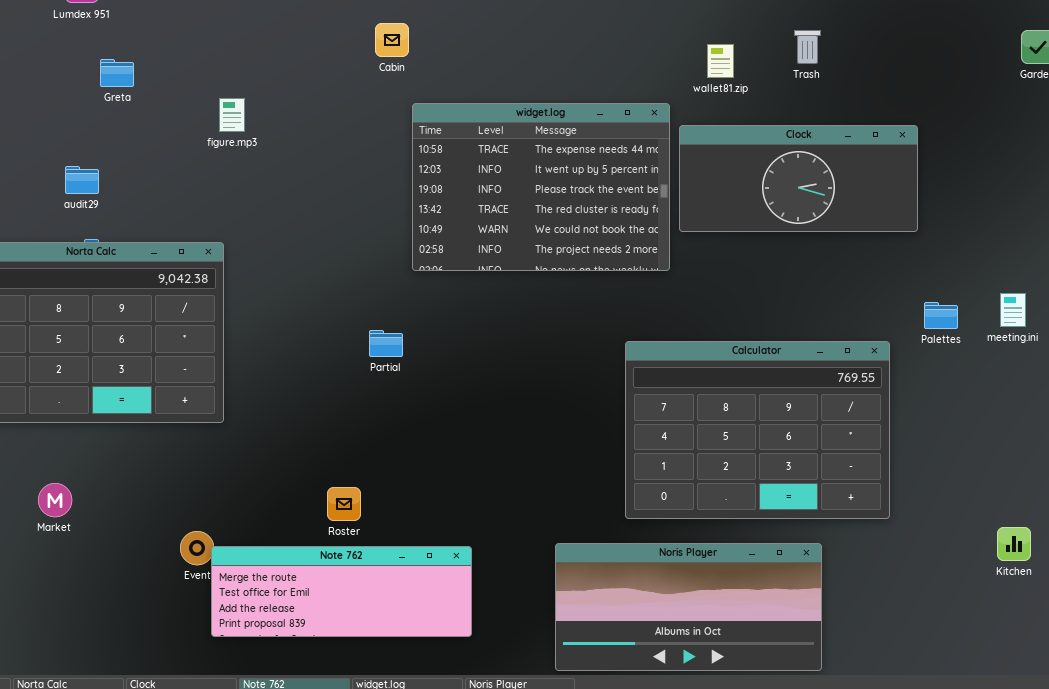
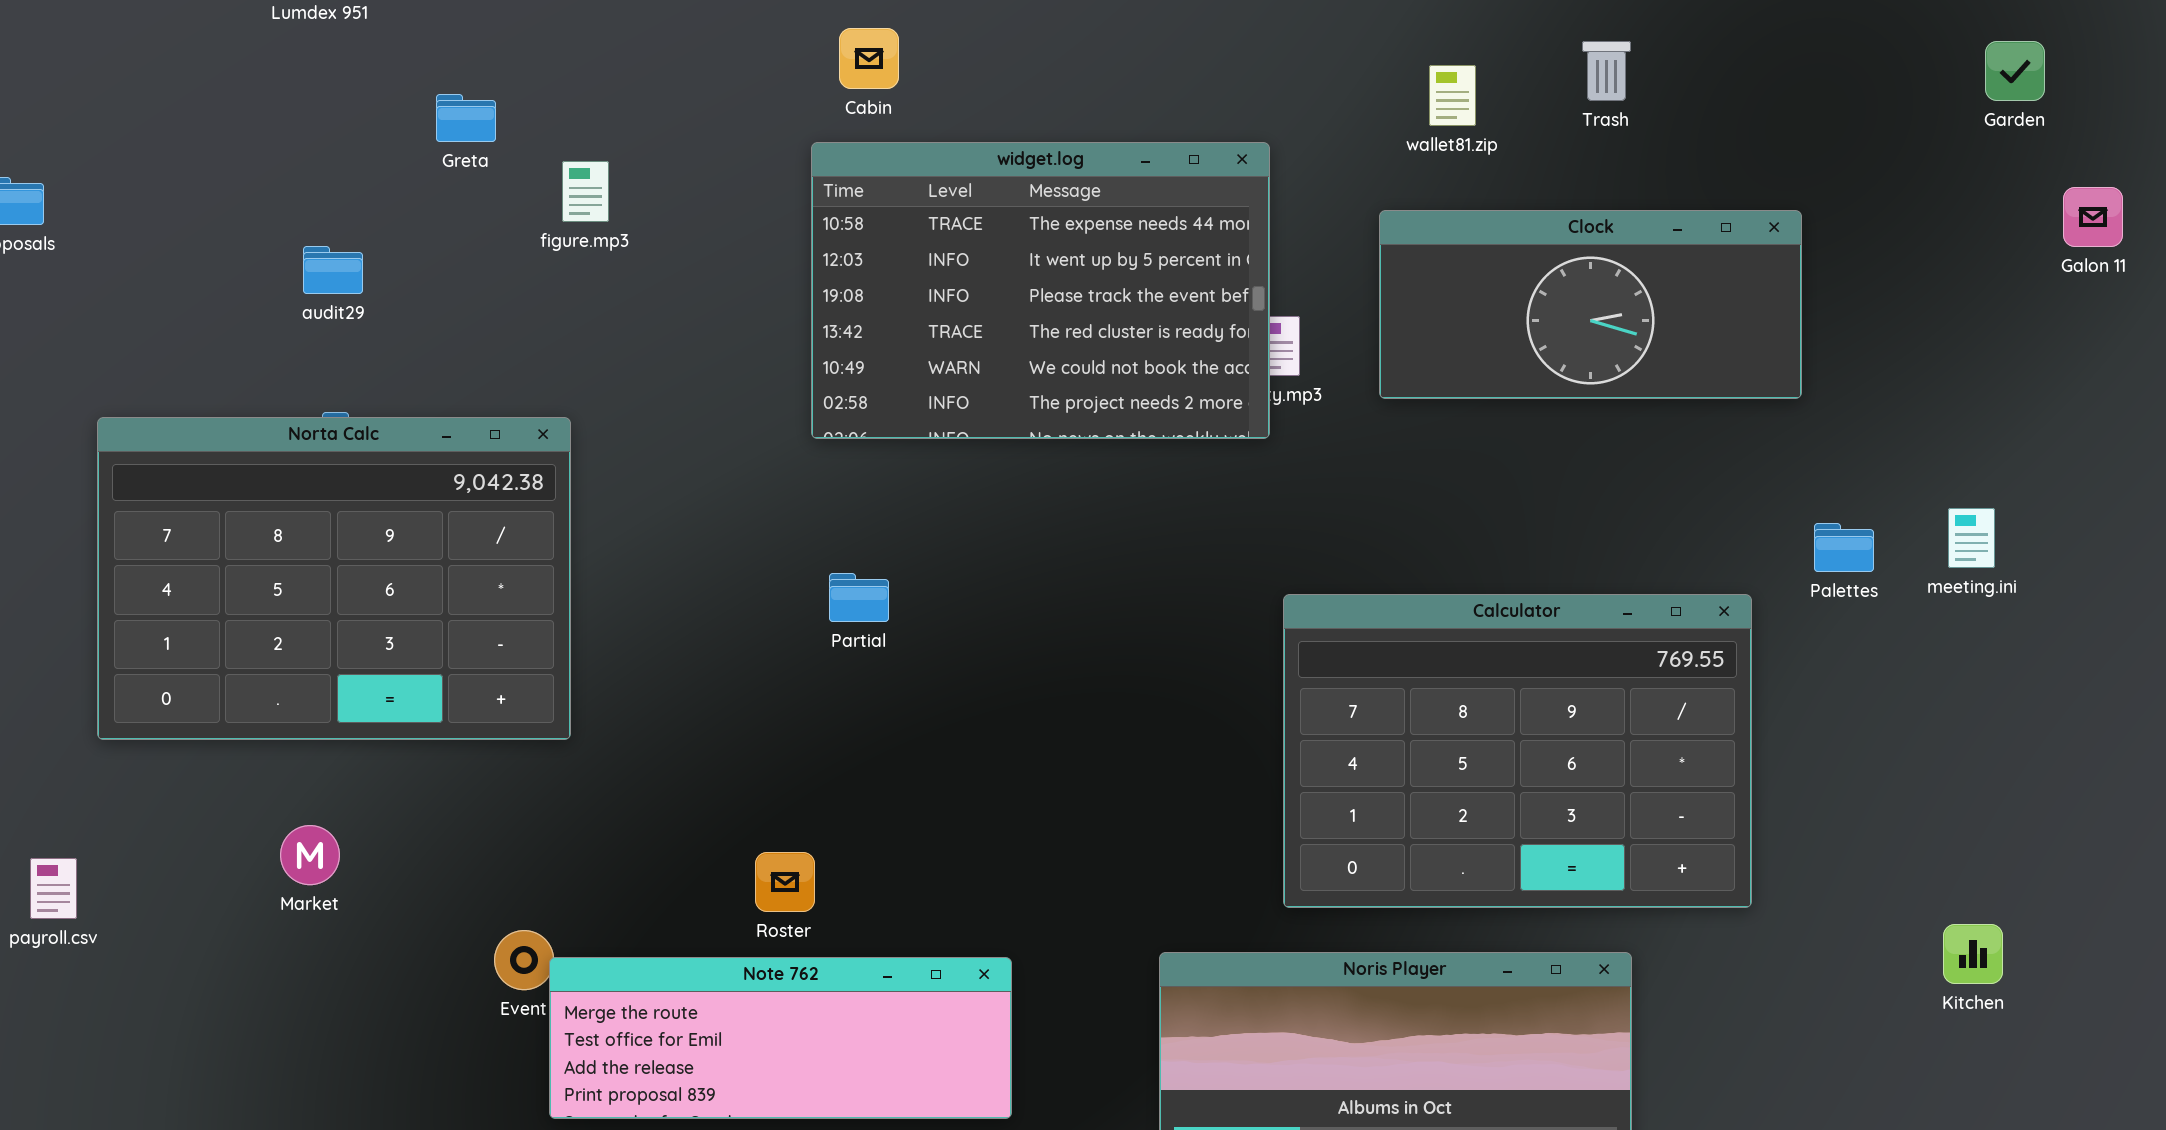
Greta: [100,59,134,87] -> [436,94,496,142], moved
widget.log: [412,103,670,271] -> [811,142,1270,439], moved
audit29: [65,166,99,194] -> [303,246,363,294], moved
Market: [38,483,72,517] -> [280,825,340,885], moved

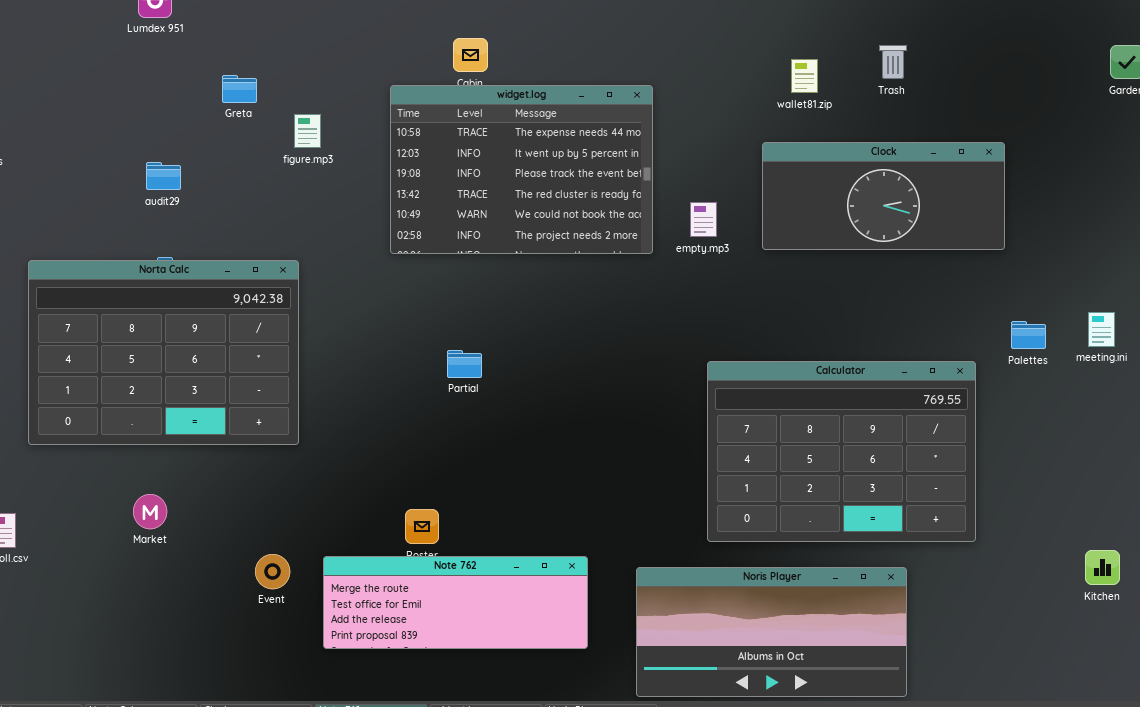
widget.log: [811,142,1270,439] -> [390,85,653,254], moved
Note 762: [549,957,1012,1119] -> [323,556,588,649], moved

